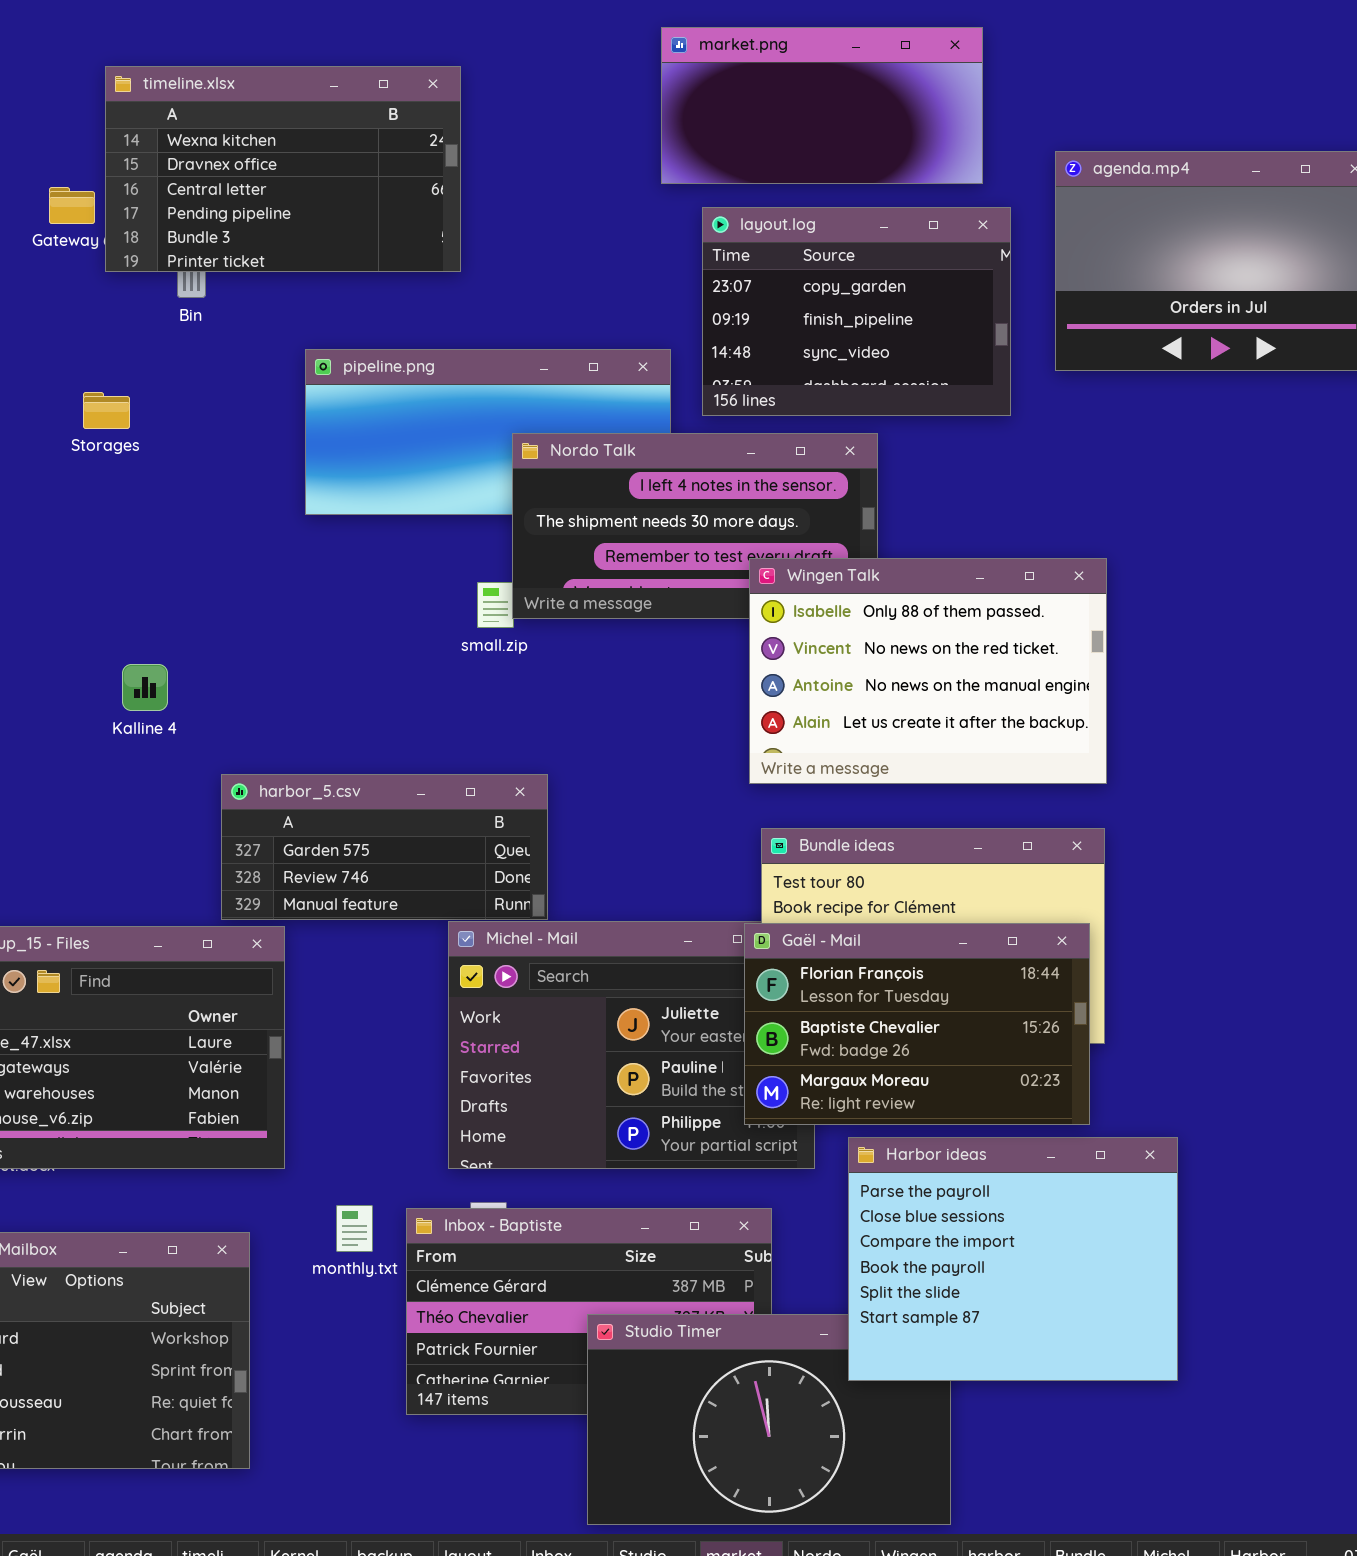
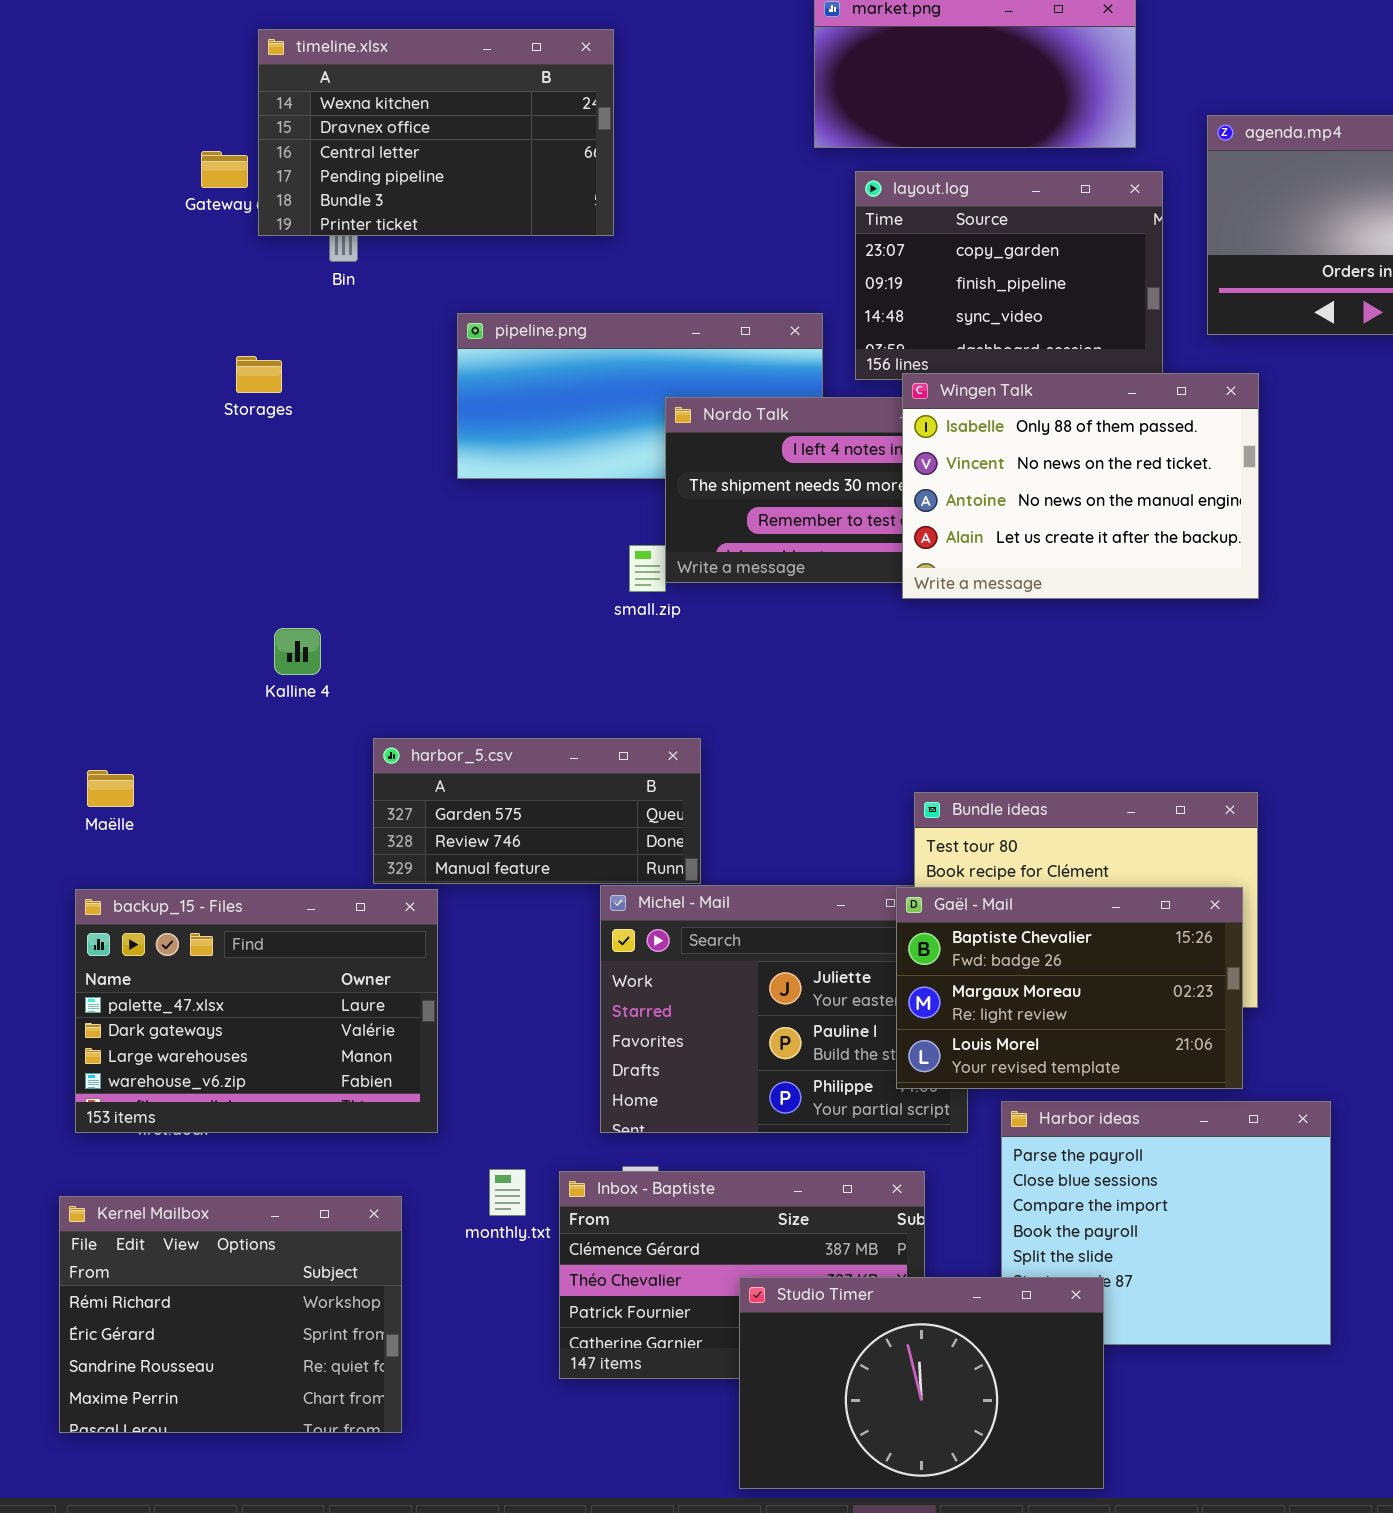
Wingen Talk: [749,558,1107,784] -> [902,373,1259,599], moved
Gaël - Mail: [744,923,1090,1125] -> [896,887,1243,1089], scrolled down 1 row
Studio Timer: [587,1314,951,1525] -> [739,1277,1104,1489], raised

